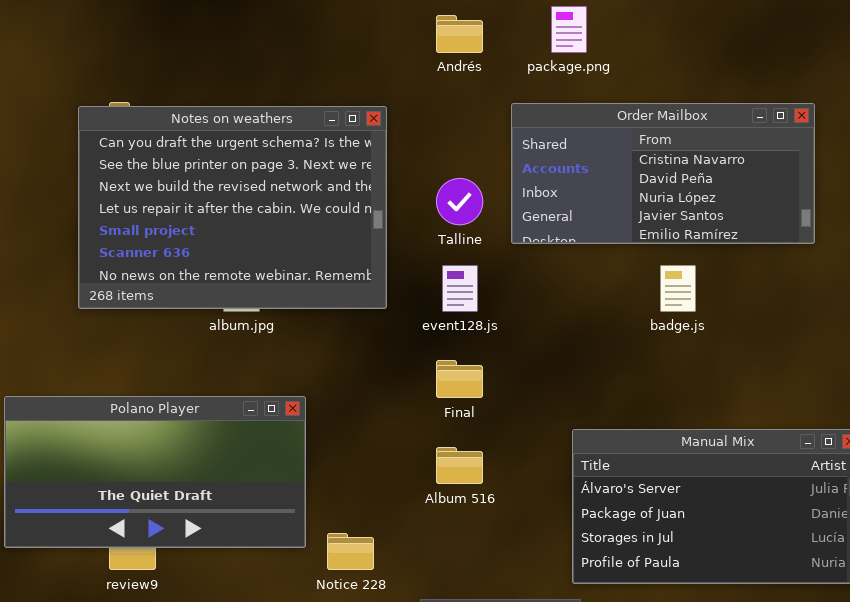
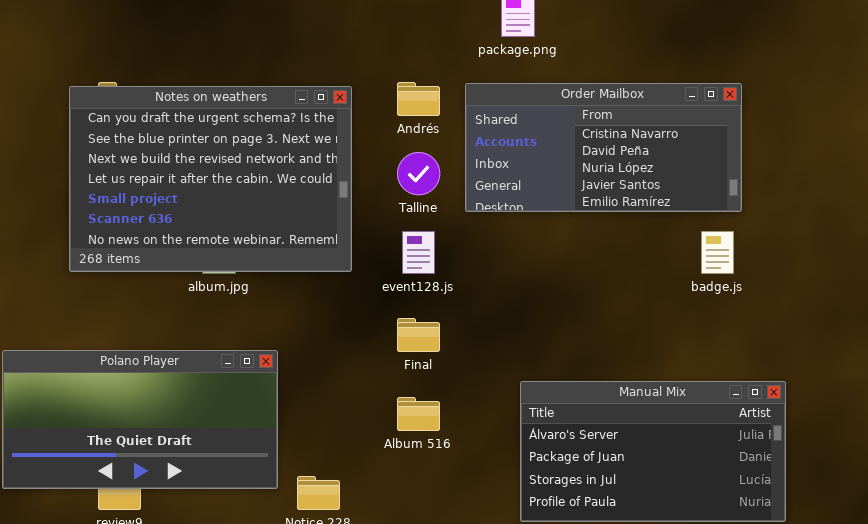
Andrés: [436,15,483,53] -> [397,82,440,116], moved
badge.js: [660,265,696,312] -> [701,231,734,274], moved

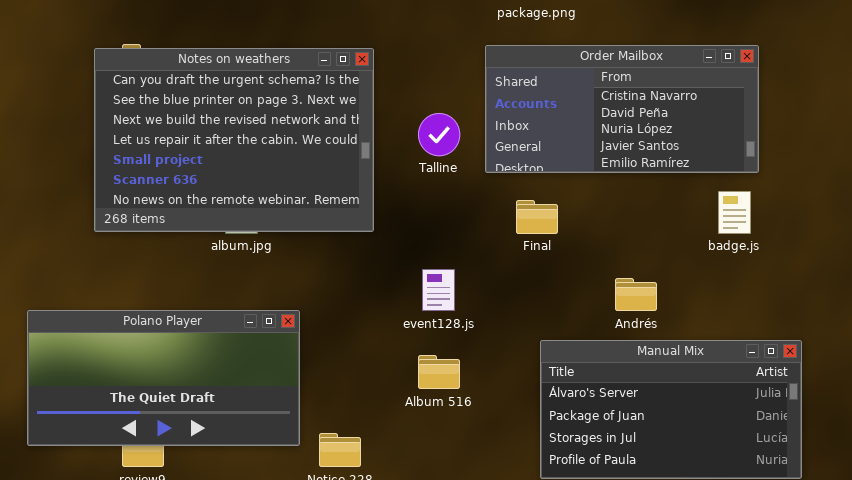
Andrés: [397,82,440,116] -> [615,278,657,311], moved
event128.js: [402,231,435,274] -> [422,269,455,311], moved
Final: [397,318,440,352] -> [516,200,558,234], moved

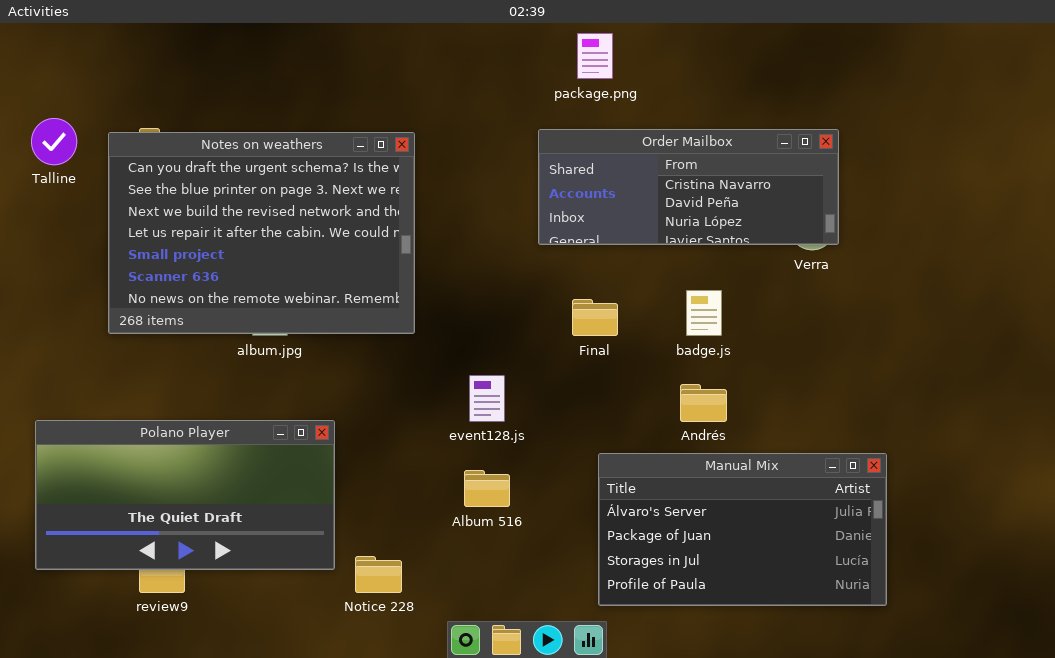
Order Mailbox: [485,45,759,173] -> [538,129,839,245], resized
Talline: [418,113,460,156] -> [31,118,77,165], moved
badge.js: [718,191,751,234] -> [686,290,722,336], moved

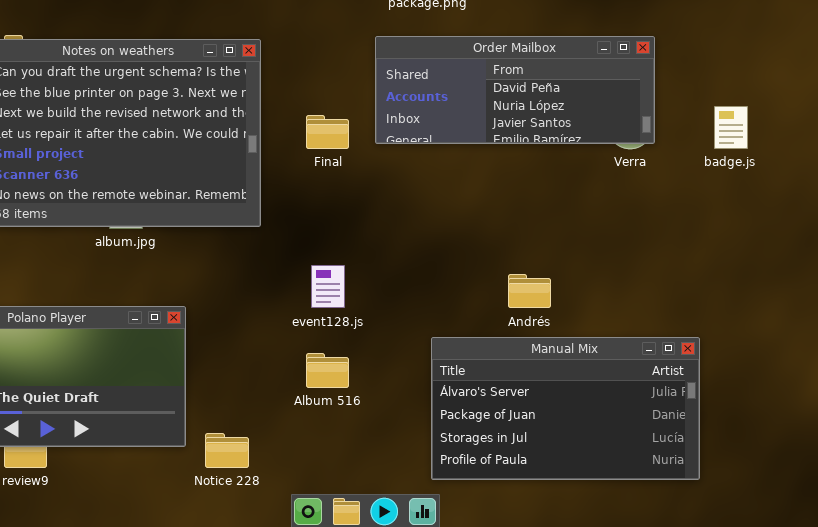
Order Mailbox: [538,129,839,245] -> [375,36,655,144], scrolled down 1 row
badge.js: [686,290,722,336] -> [714,106,748,149], moved
Final: [572,299,618,336] -> [306,115,349,149], moved

